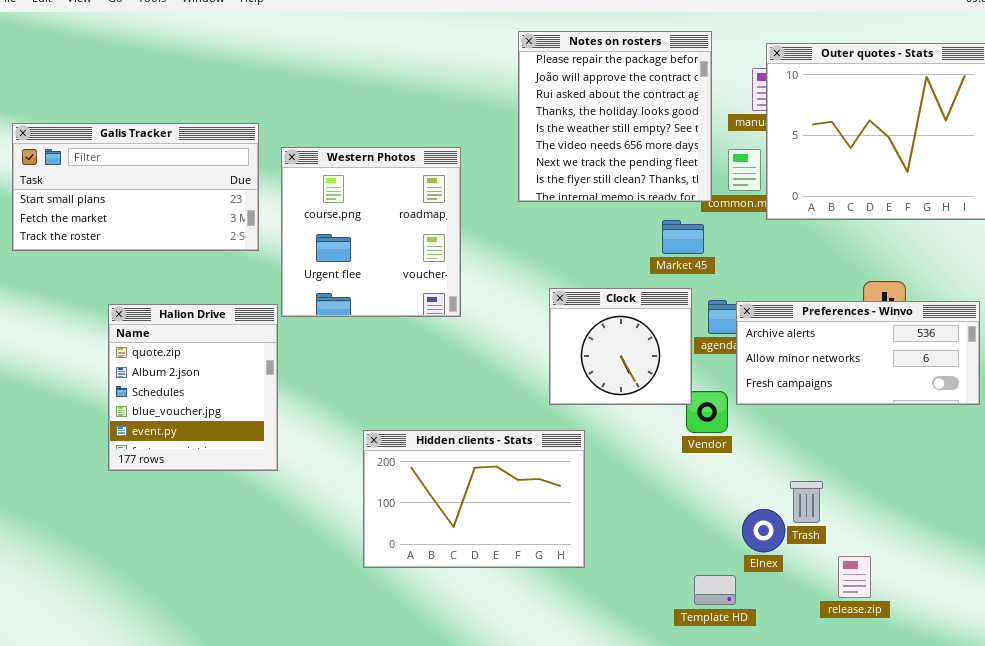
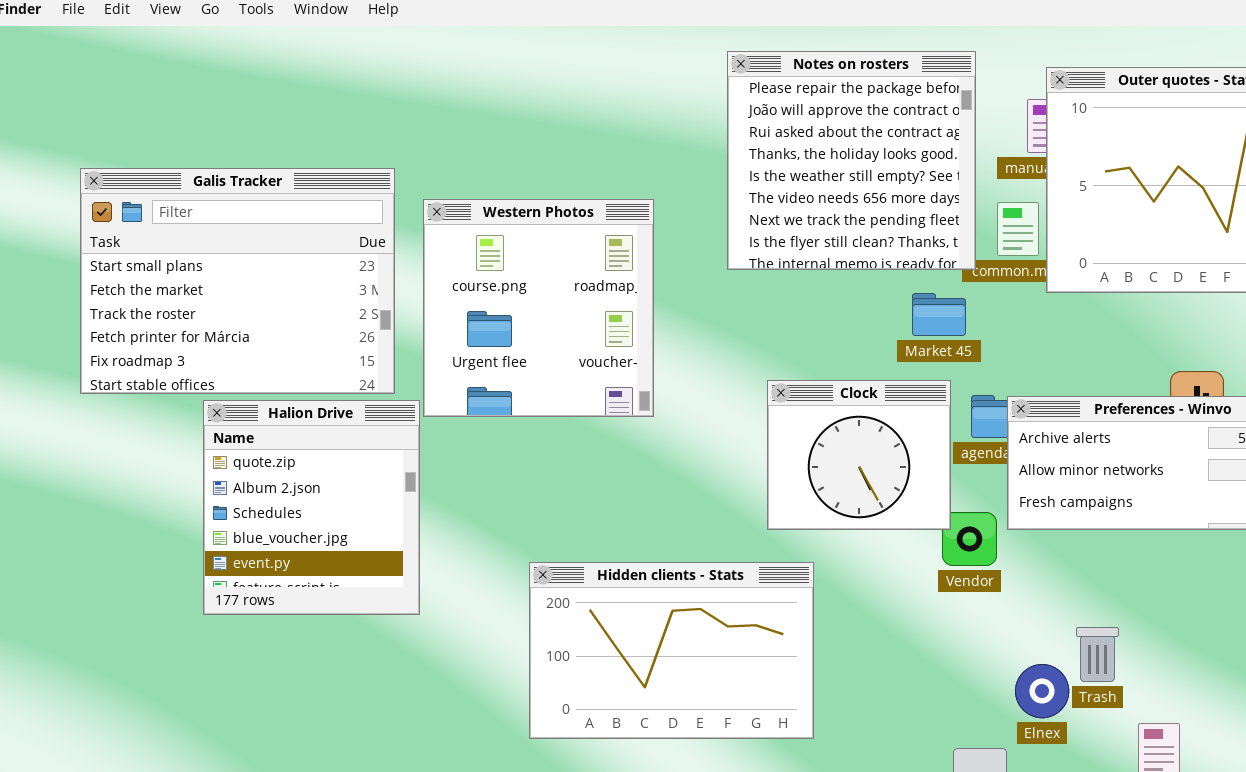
Galis Tracker: [12,123,259,251] -> [80,168,395,394], resized

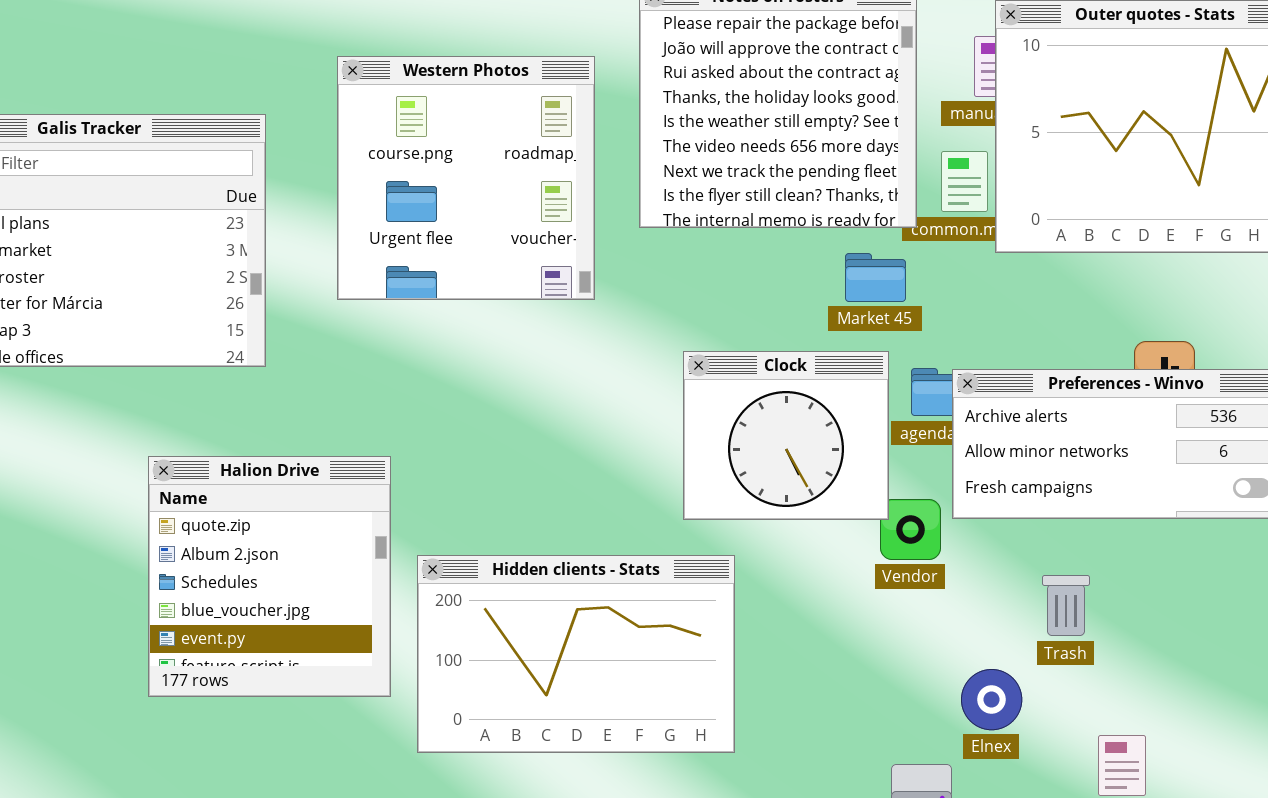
Western Photos: [423,199,654,417] -> [337,56,595,300], moved
Halion Drive: [203,400,420,615] -> [148,456,391,697], moved
Trash: [1076,627,1119,682] -> [1042,575,1090,636], moved

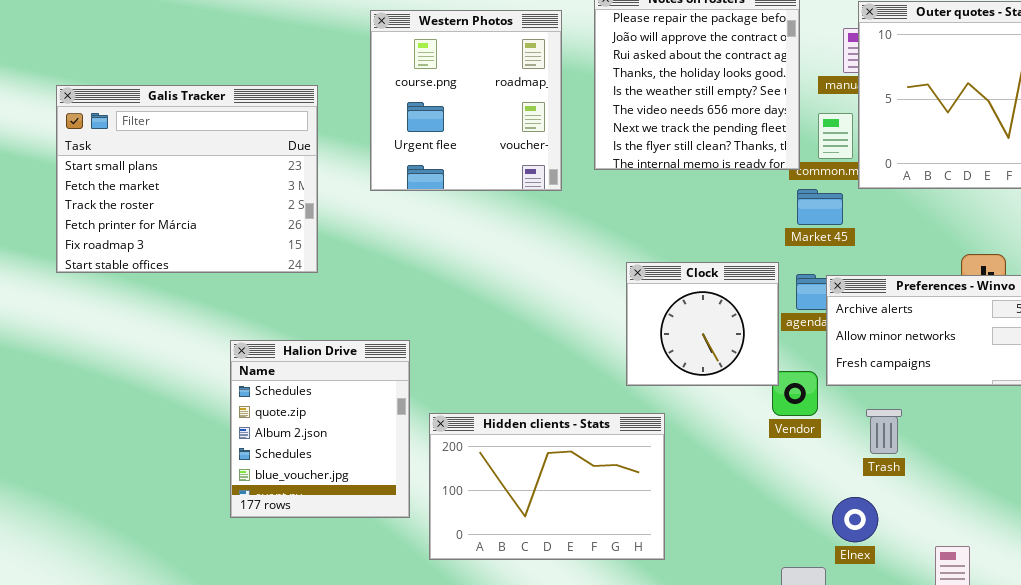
Western Photos: [337,56,595,300] -> [370,10,562,191], moved
Market 45: [845,253,906,302] -> [797,189,843,225], moved
Halion Drive: [148,456,391,697] -> [230,340,410,518], scrolled up 1 row
Trash: [1042,575,1090,636] -> [866,409,902,454], moved

